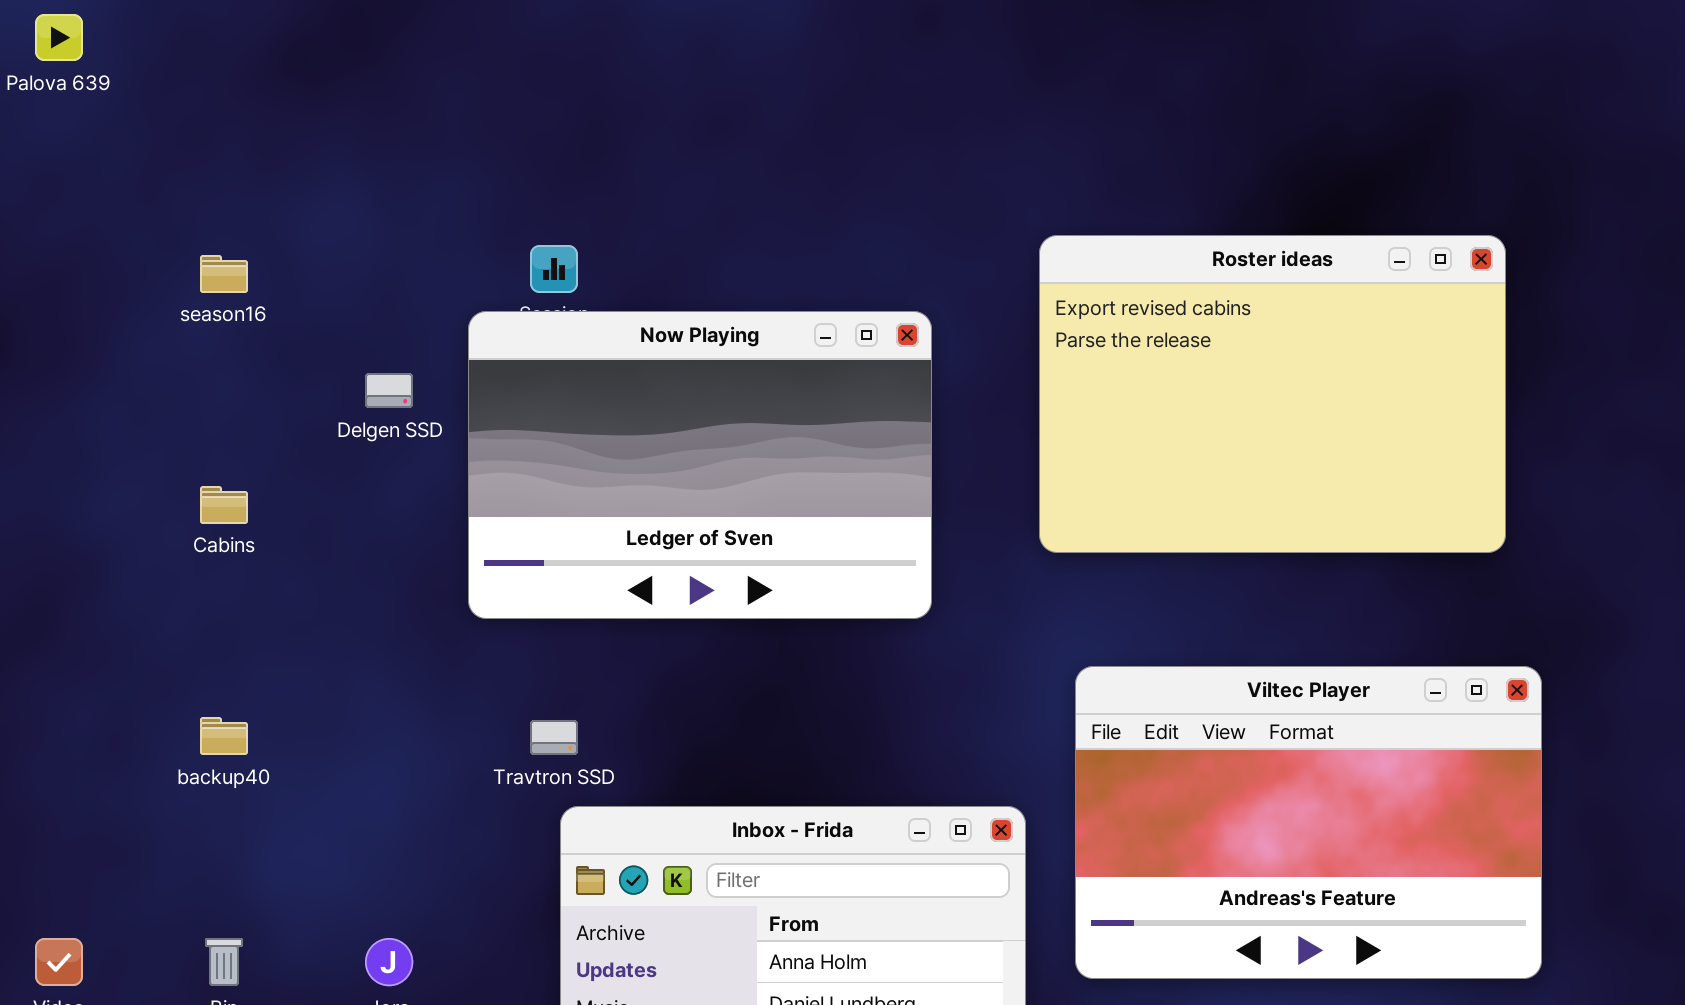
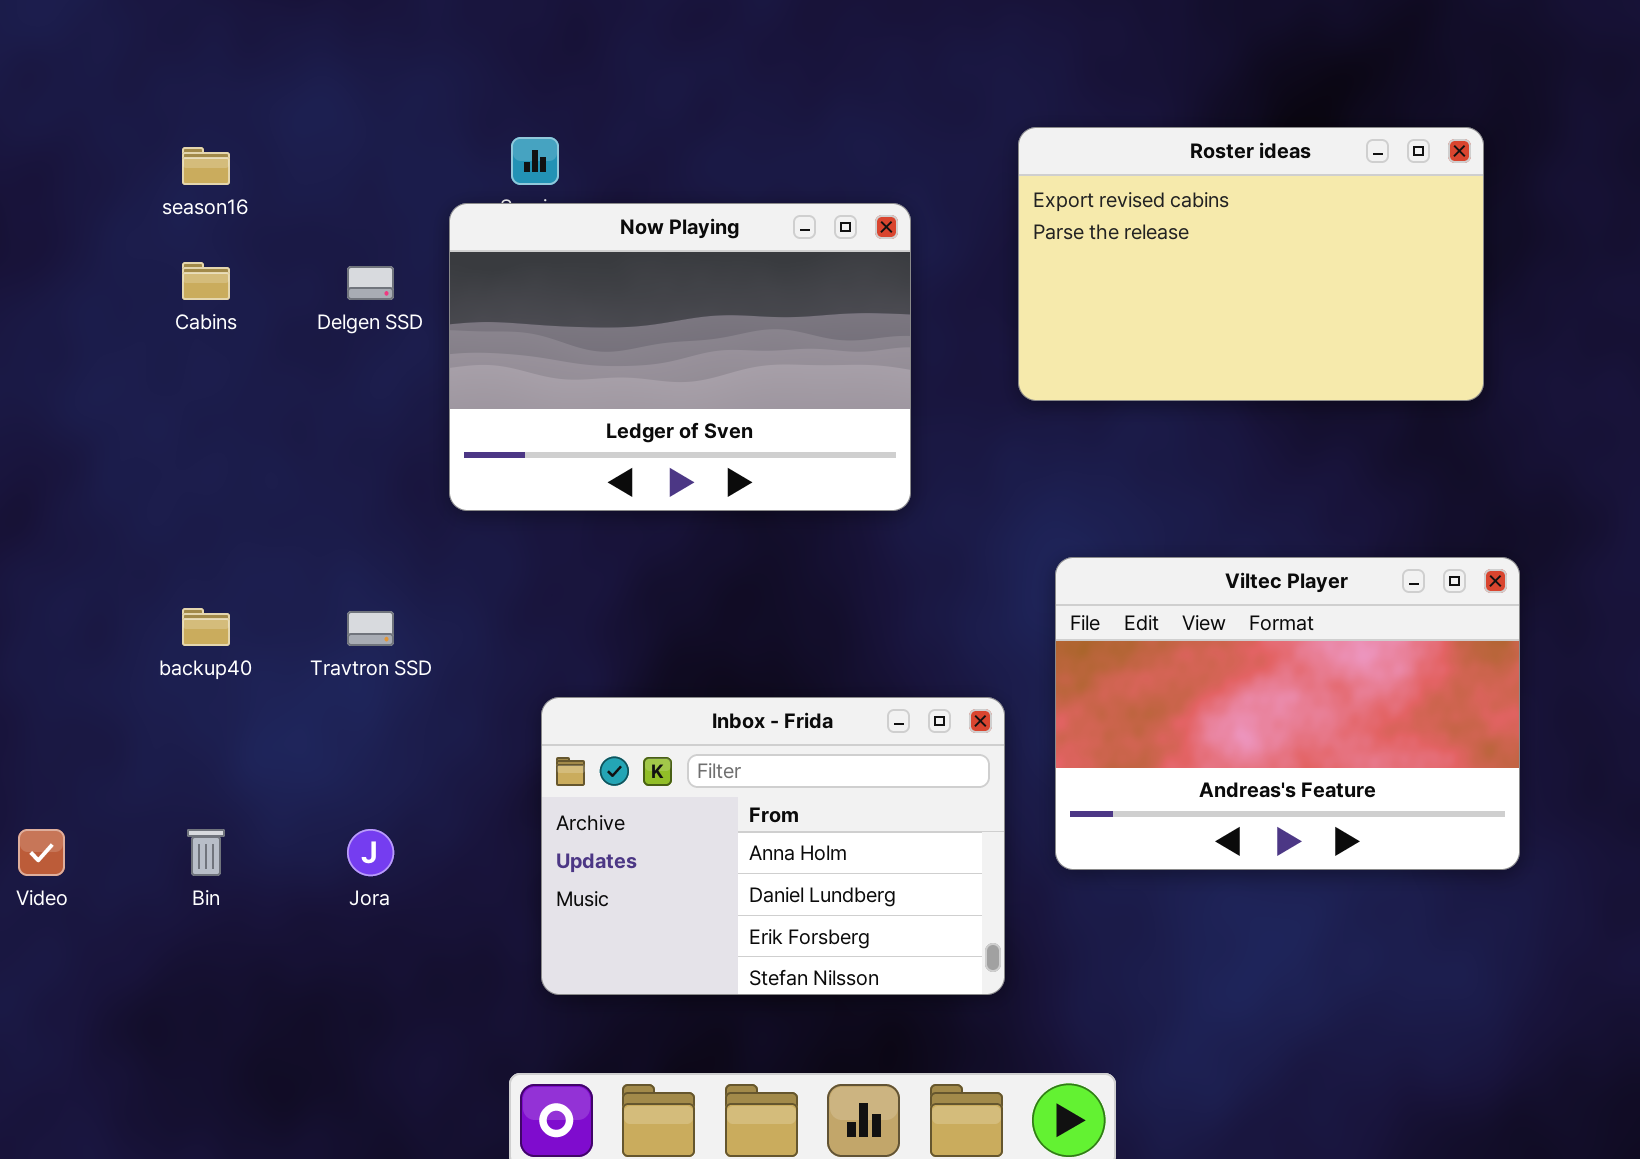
Roster ideas: [1039,235,1506,553] -> [1018,127,1484,401], resized
Cabins: [200,486,248,524] -> [182,262,230,300], moved
Travtron SSD: [530,720,578,755] -> [347,611,394,646], moved

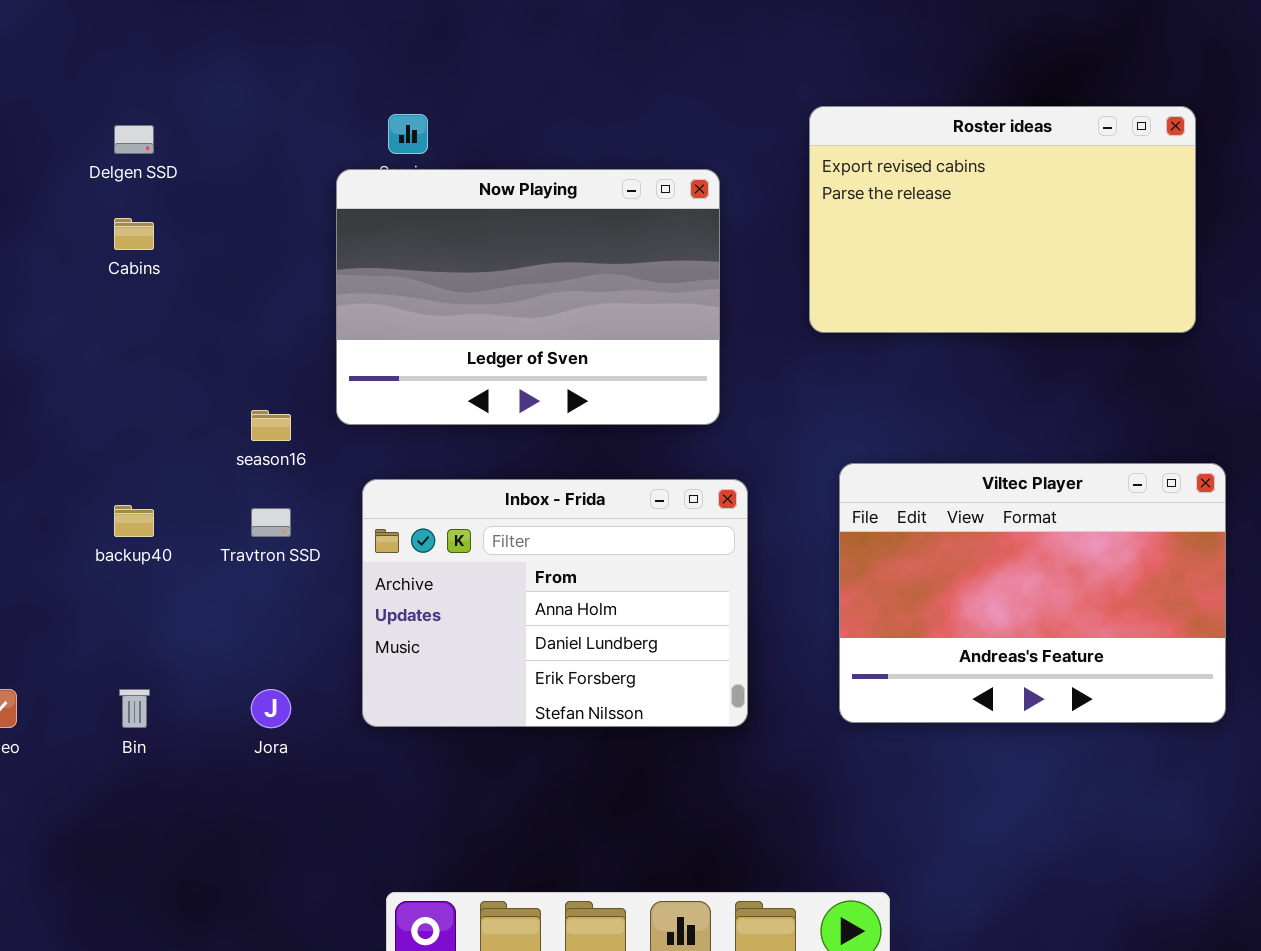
season16: [182,147,230,185] -> [251,410,291,441], moved
Delgen SSD: [347,266,394,300] -> [114,125,154,154], moved
Inbox - Frida: [541,697,1005,995] -> [362,479,748,727], moved

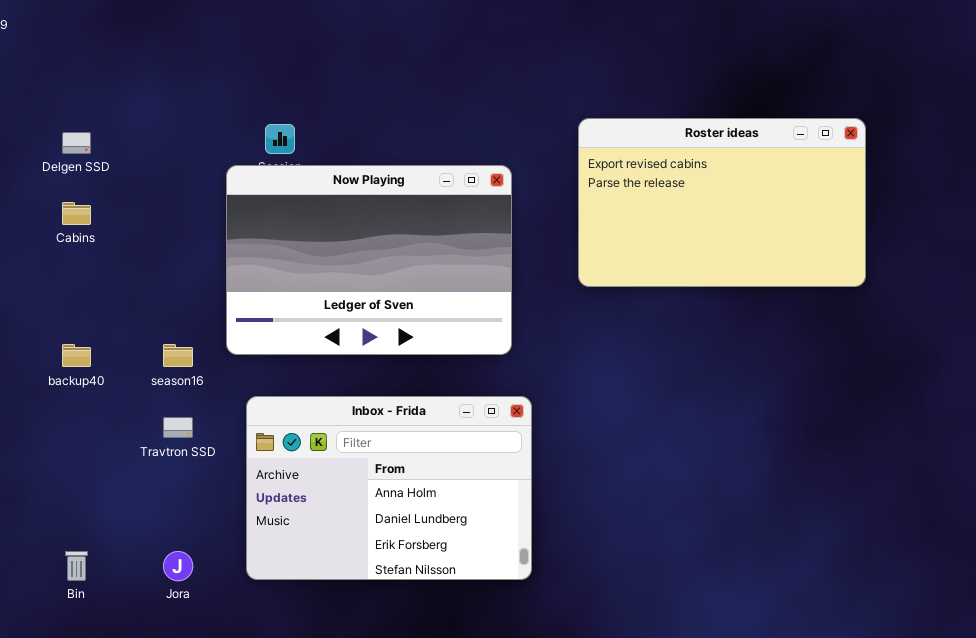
Viltec Player: [839,463,1226,723] -> none, closed
backup40: [114,505,154,537] -> [62,344,91,367], moved

